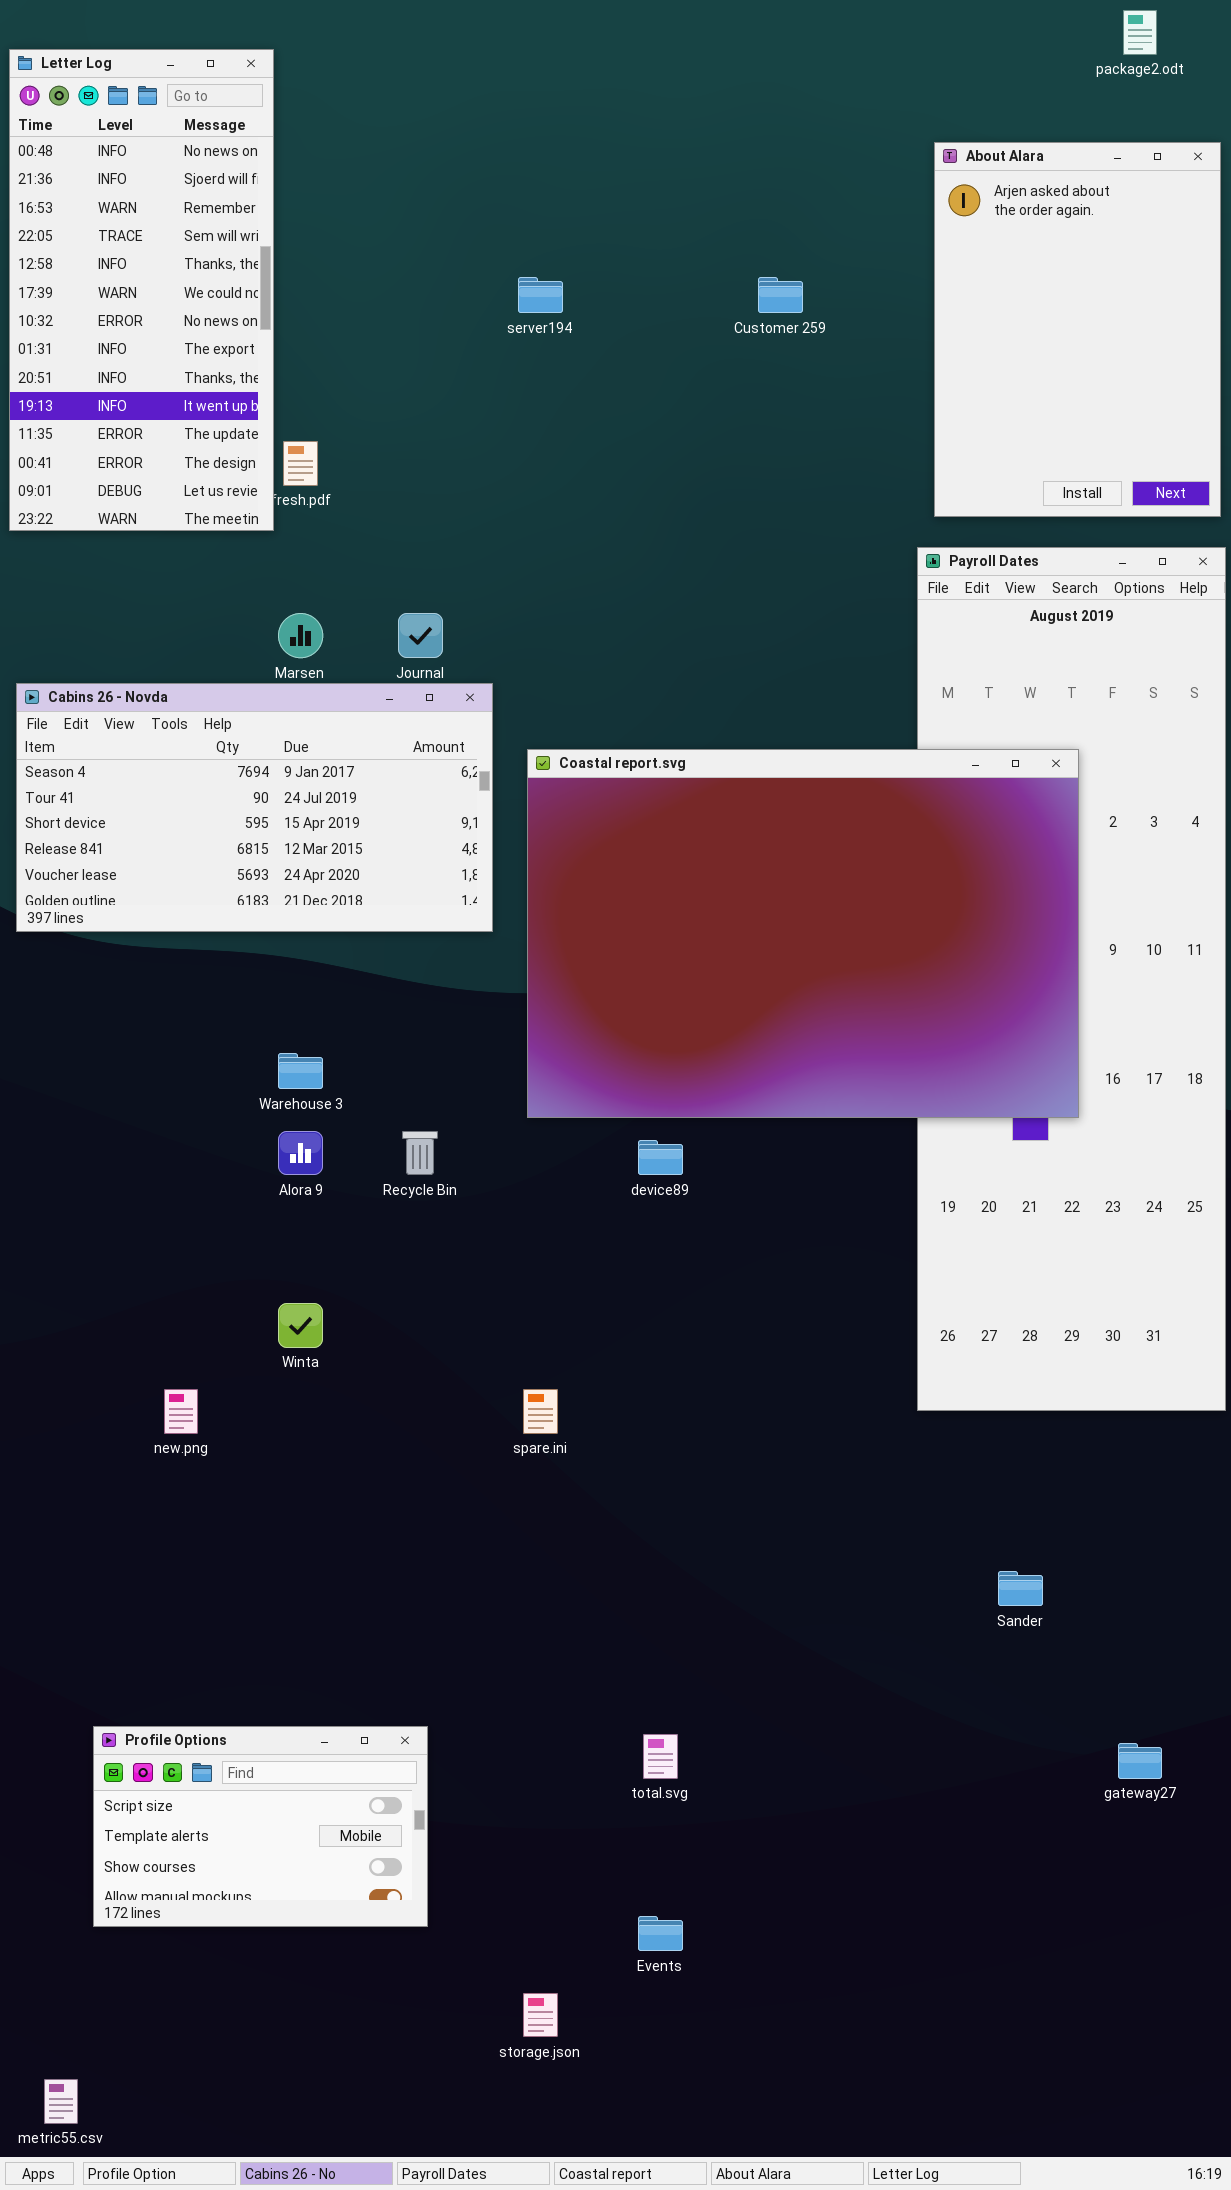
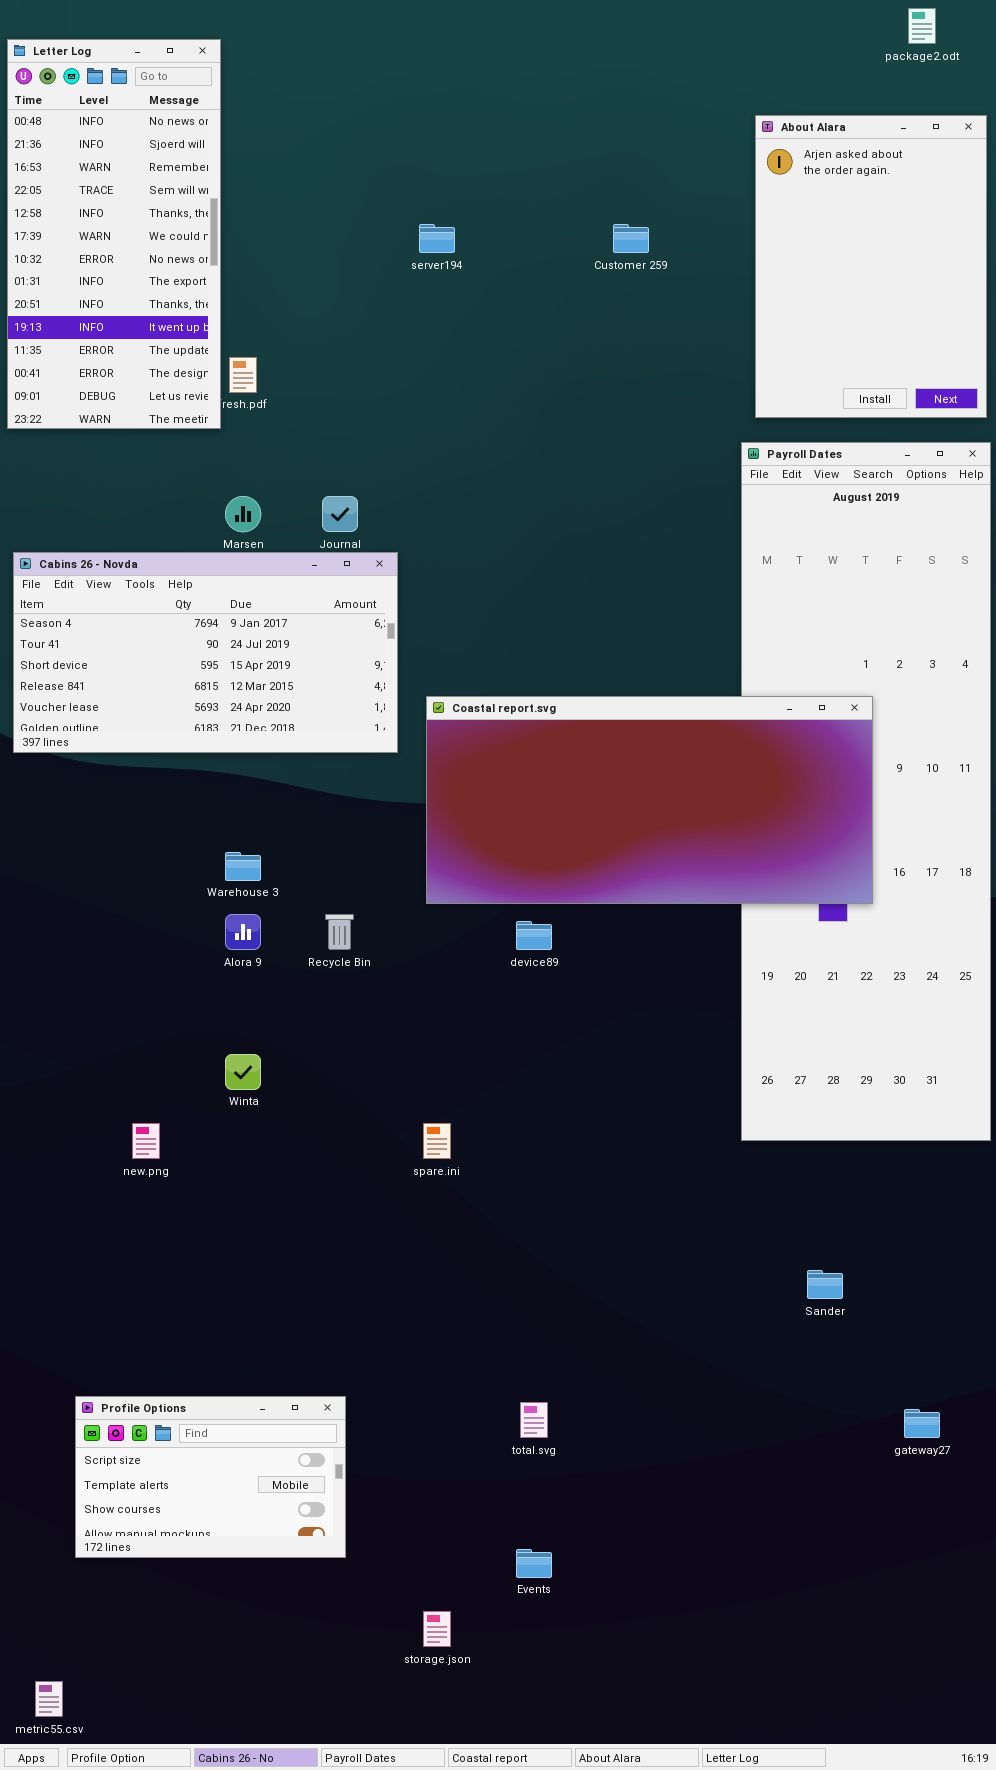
Coastal report.svg: [527,749,1079,1118] -> [426,696,873,904], resized

